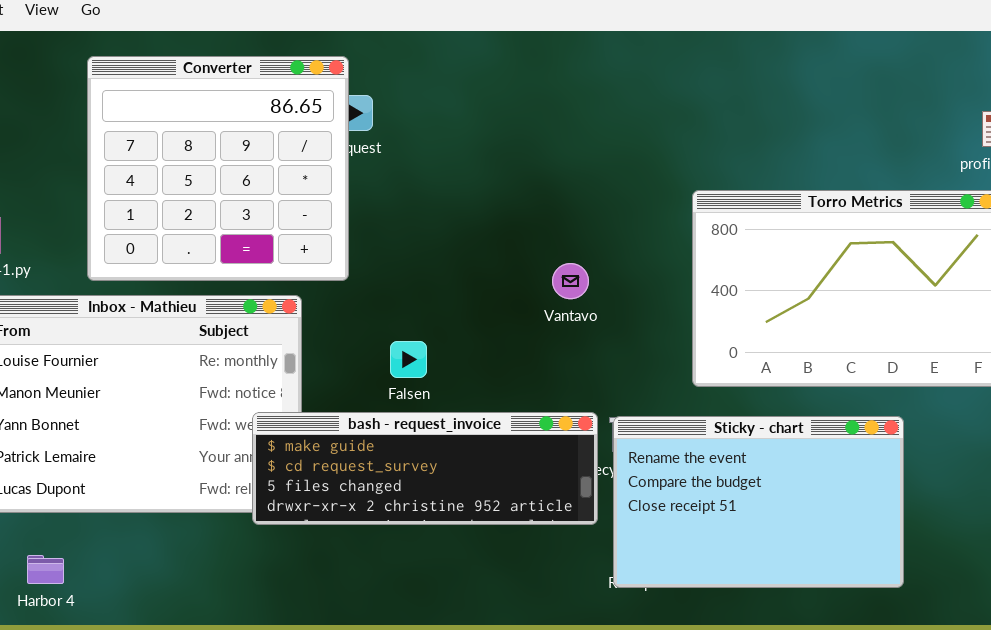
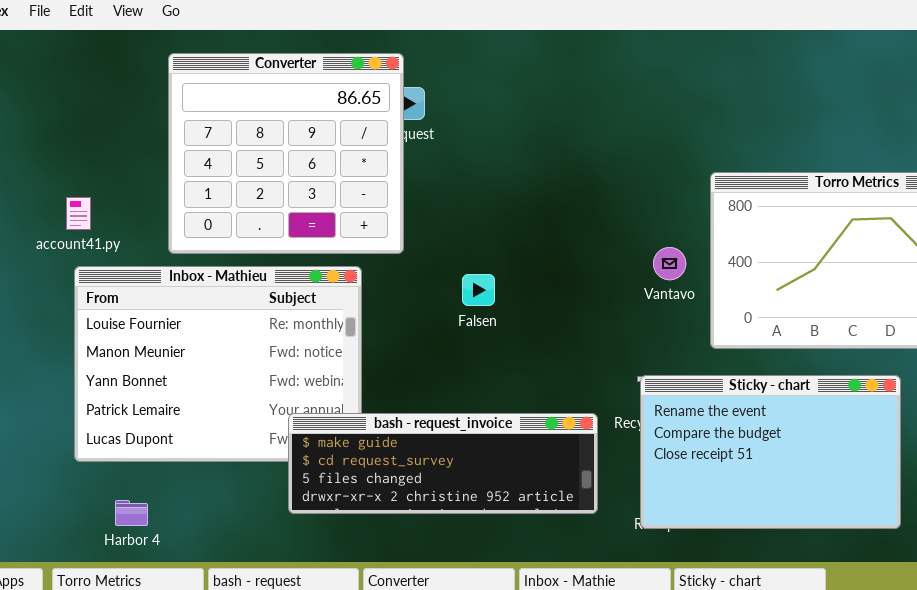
Vantavo: [552,263,589,299] -> [653,247,686,280], moved
Falsen: [390,341,427,378] -> [462,274,495,306], moved
bash - request_invoice: [252,412,598,525] -> [288,413,598,514], moved

